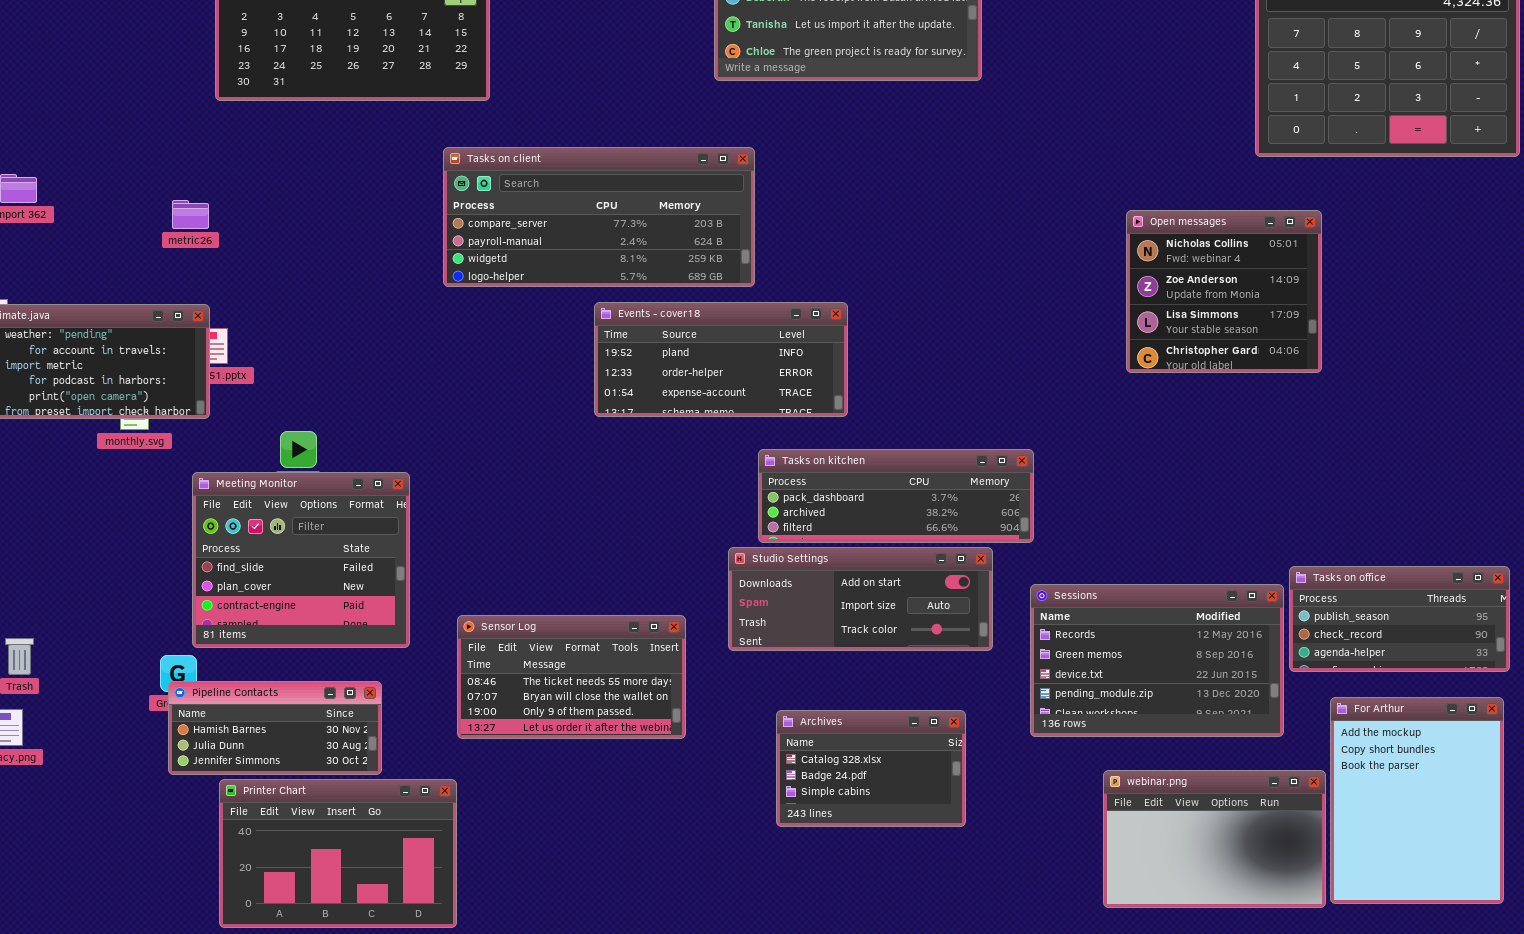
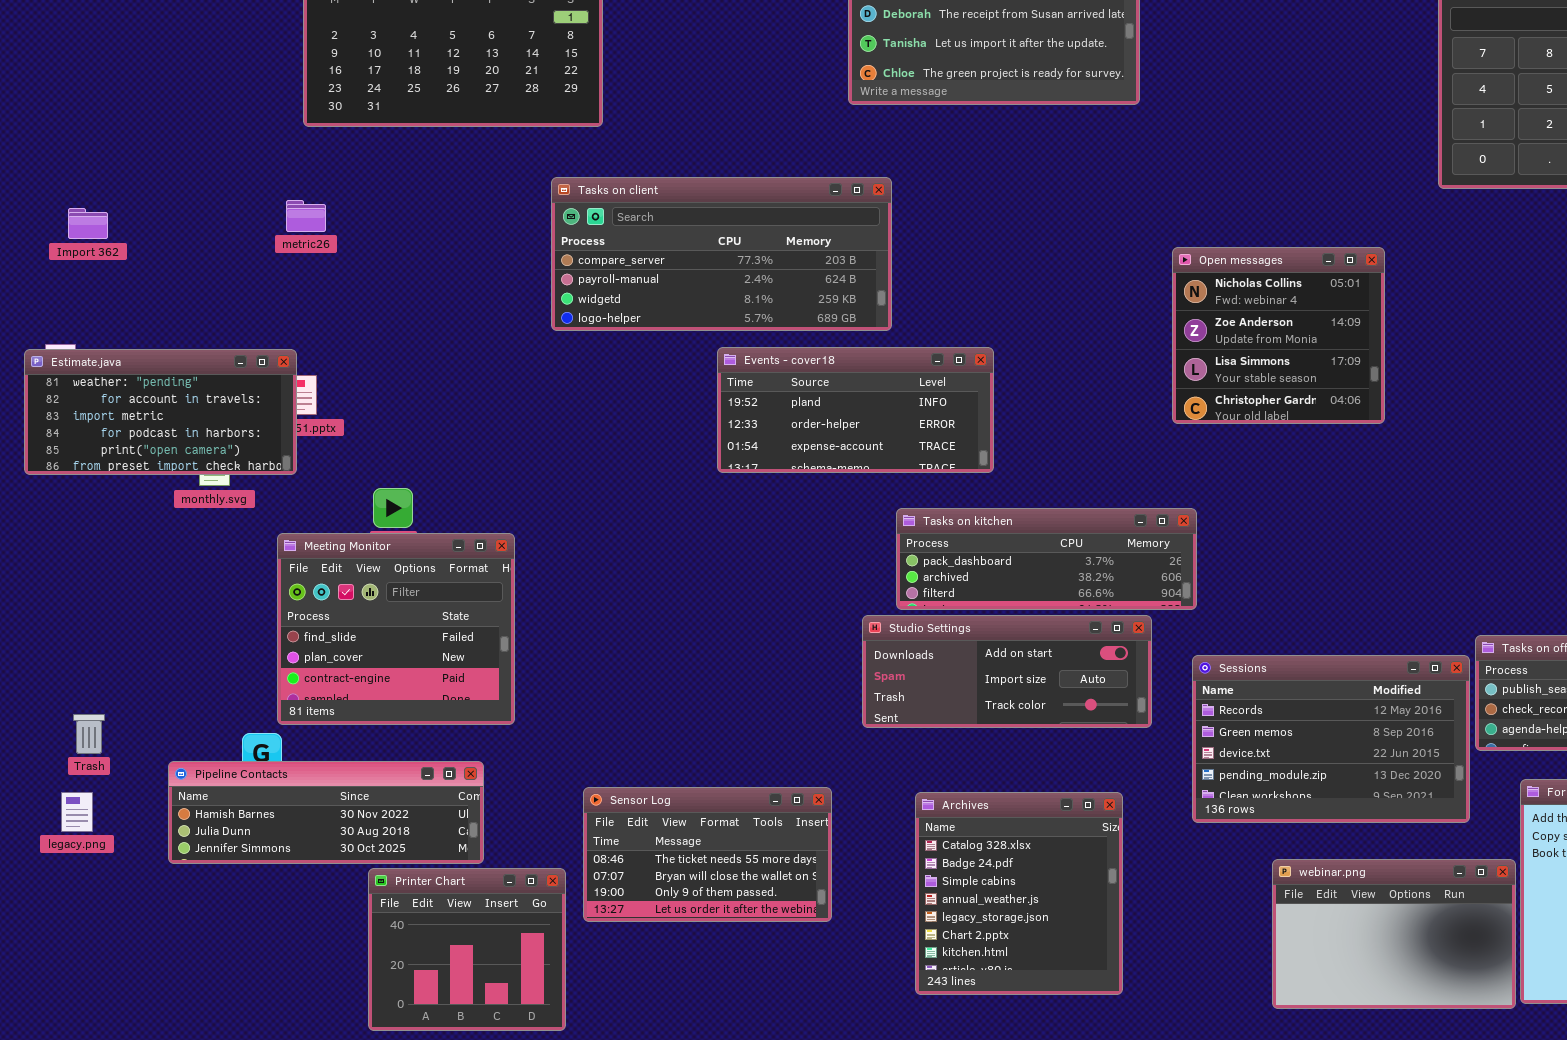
metric26: [172,200,209,229] -> [286,200,326,232], moved
Open messages: [1126,210,1322,373] -> [1172,247,1385,424], moved
Sensor Log: [457,615,686,739] -> [583,787,832,922], moved
Pipeline Contacts: [168,681,382,775] -> [168,761,484,864], resized
Archives: [776,710,966,827] -> [915,792,1123,995], resized
Printer Chart: [219,779,457,928] -> [368,868,566,1031], resized

